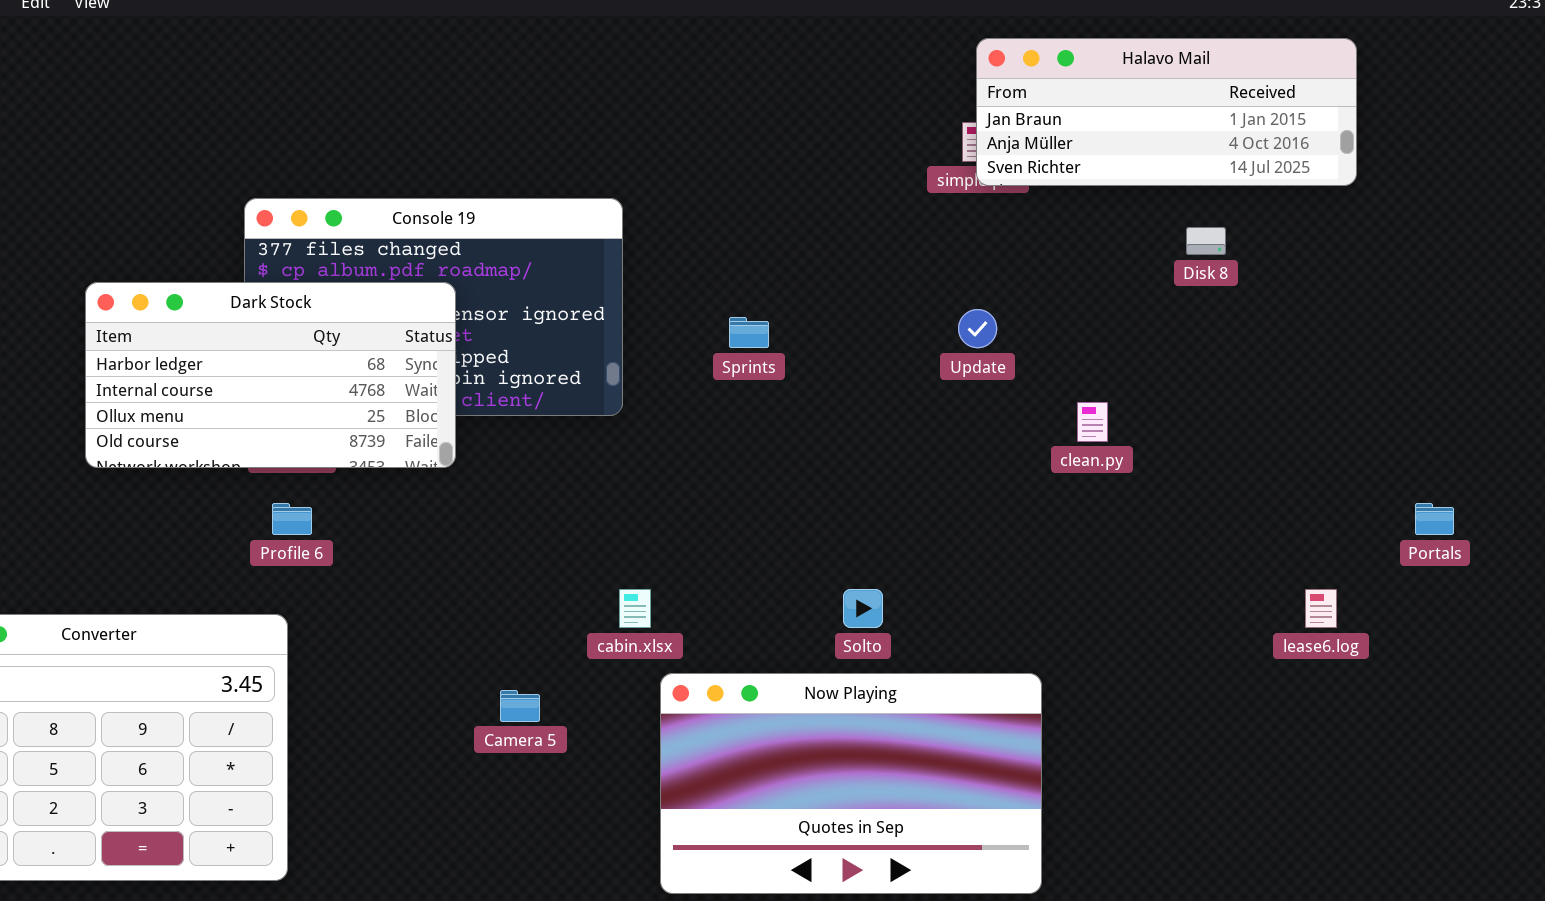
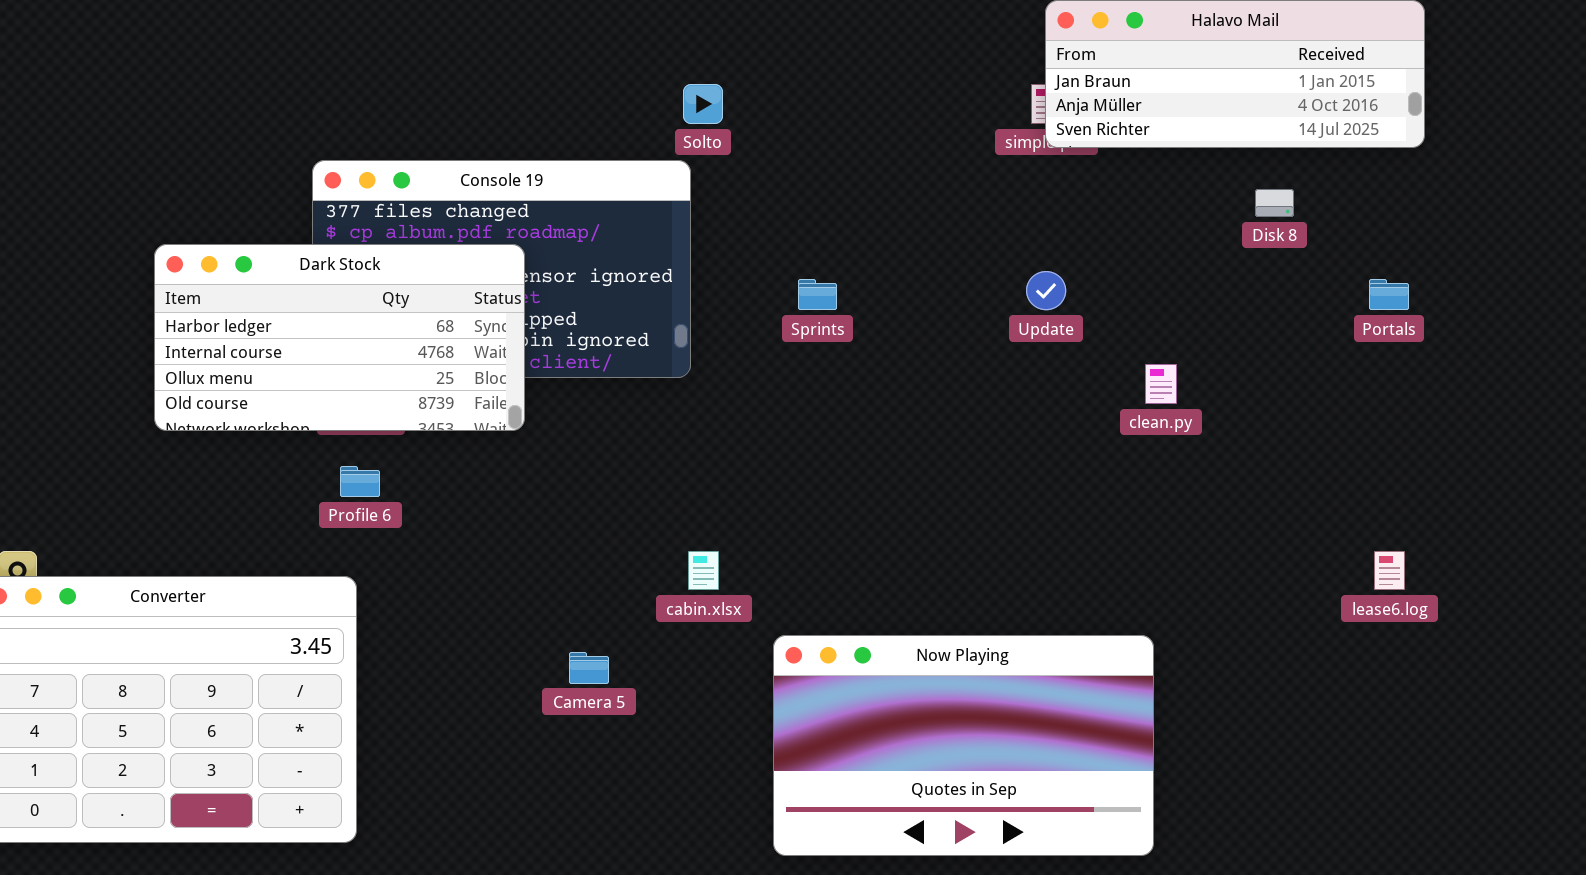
Portals: [1415,503,1454,535] -> [1369,279,1409,310], moved
Solto: [843,589,883,628] -> [683,84,723,124], moved
Now Playing: [660,673,1042,894] -> [773,635,1154,856], moved

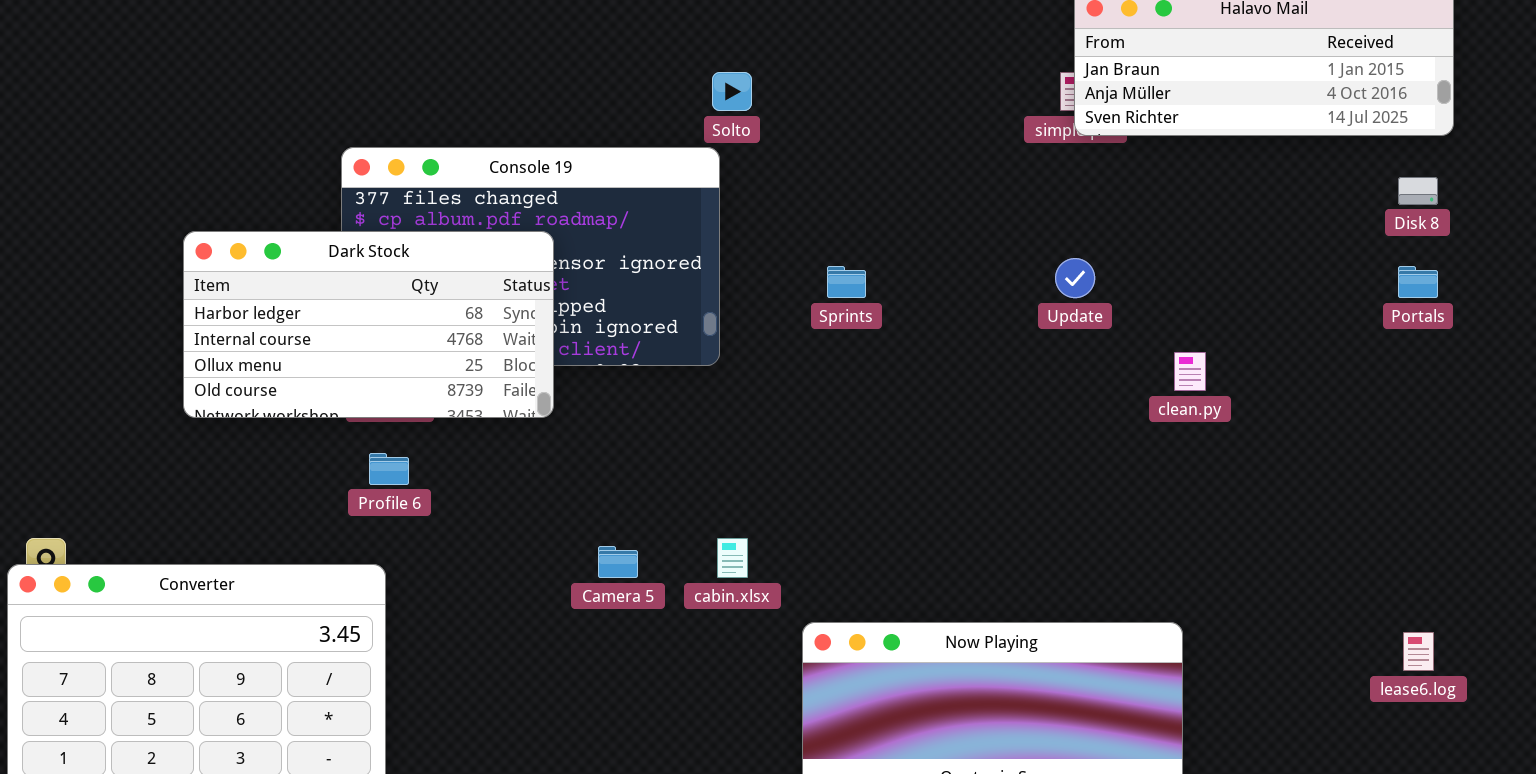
Disk 8: [1255,189,1294,217] -> [1398,177,1438,205], moved
lease6.log: [1374,551,1405,590] -> [1403,632,1434,671], moved
Camera 5: [569,652,609,684] -> [598,546,638,578], moved

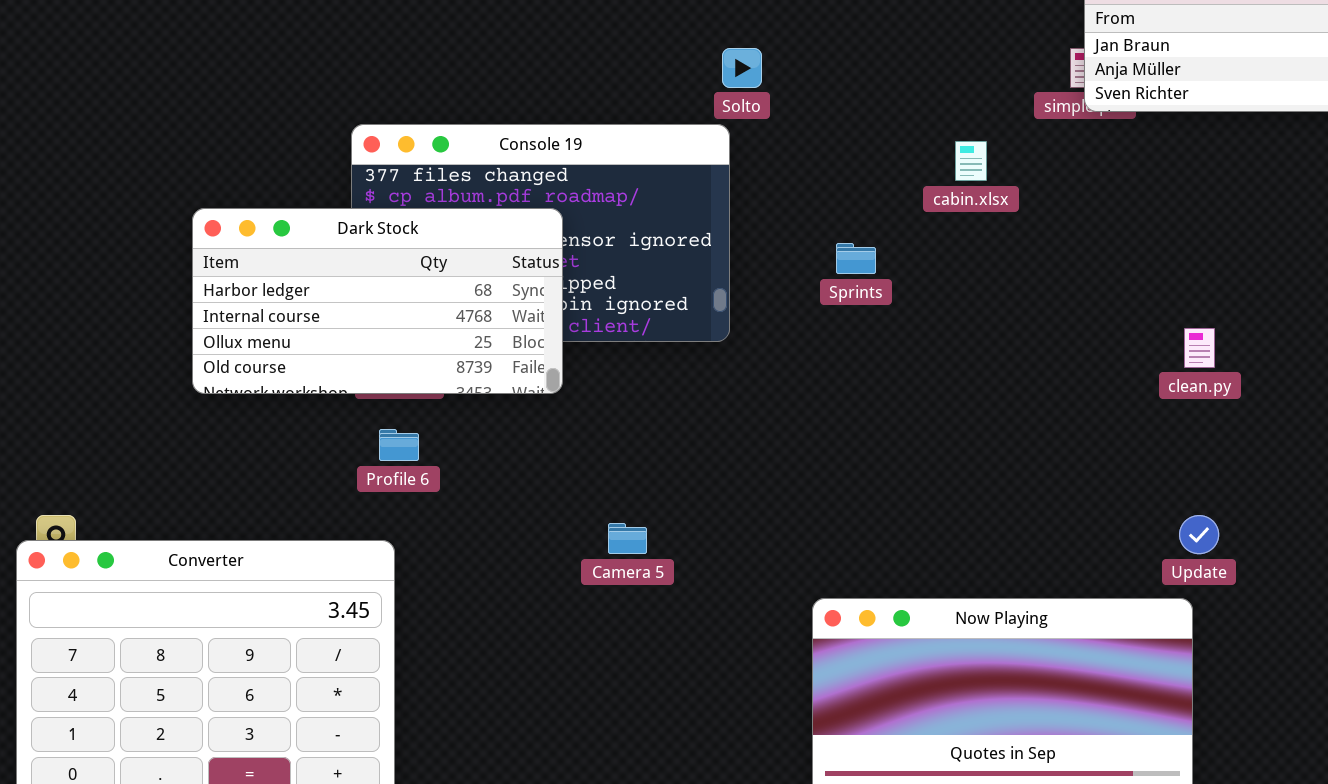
Update: [1055,258,1095,298] -> [1179,515,1219,554], moved
cabin.xlsx: [717,538,748,578] -> [955,141,987,181], moved

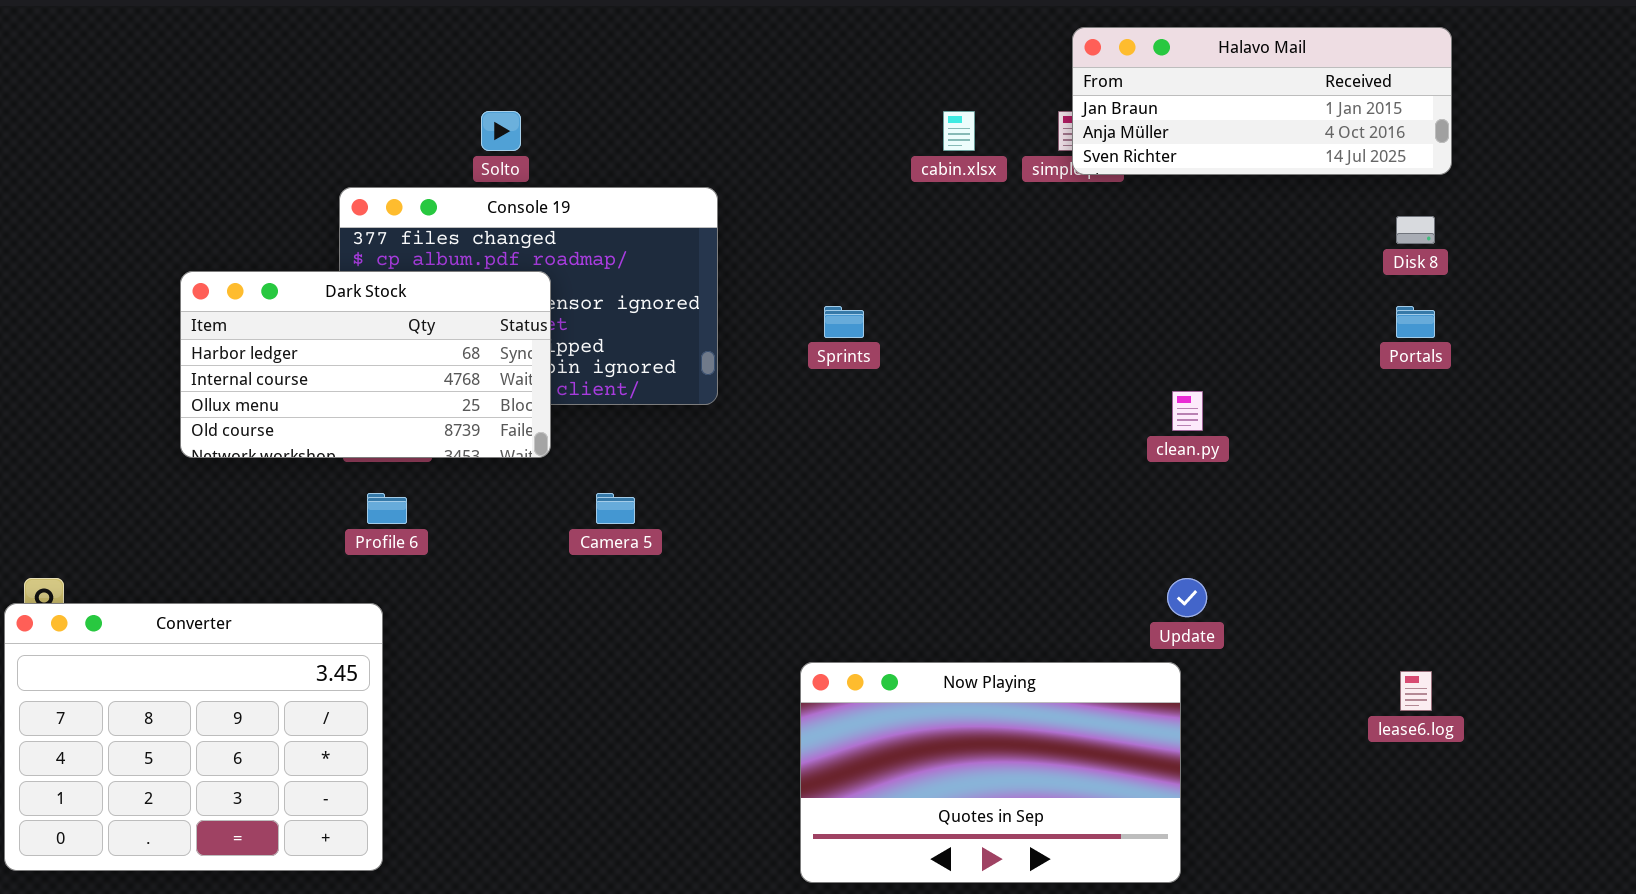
Solto: [722,48,762,88] -> [481,111,521,151], moved
cabin.xlsx: [955,141,987,181] -> [943,111,975,151], moved
Camera 5: [608,523,647,554] -> [596,493,635,524], moved

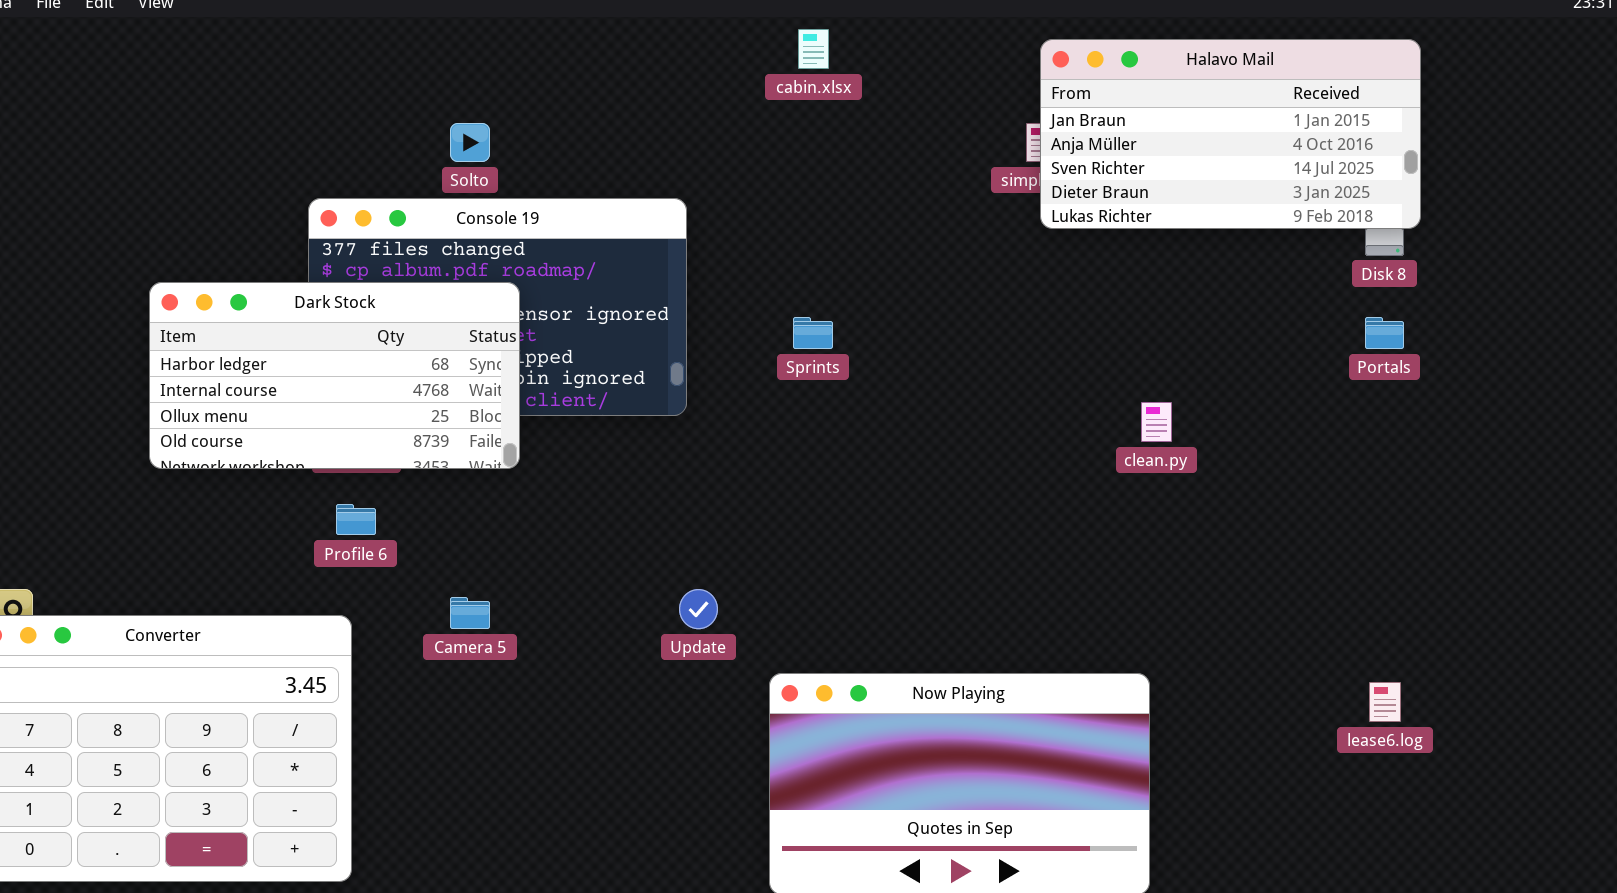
Halavo Mail: [1072,27,1452,175] -> [1040,39,1421,229], resized
cabin.xlsx: [943,111,975,151] -> [798,29,829,69], moved
Camera 5: [596,493,635,524] -> [450,597,490,629], moved
Update: [1167,578,1207,617] -> [679,589,718,629], moved

